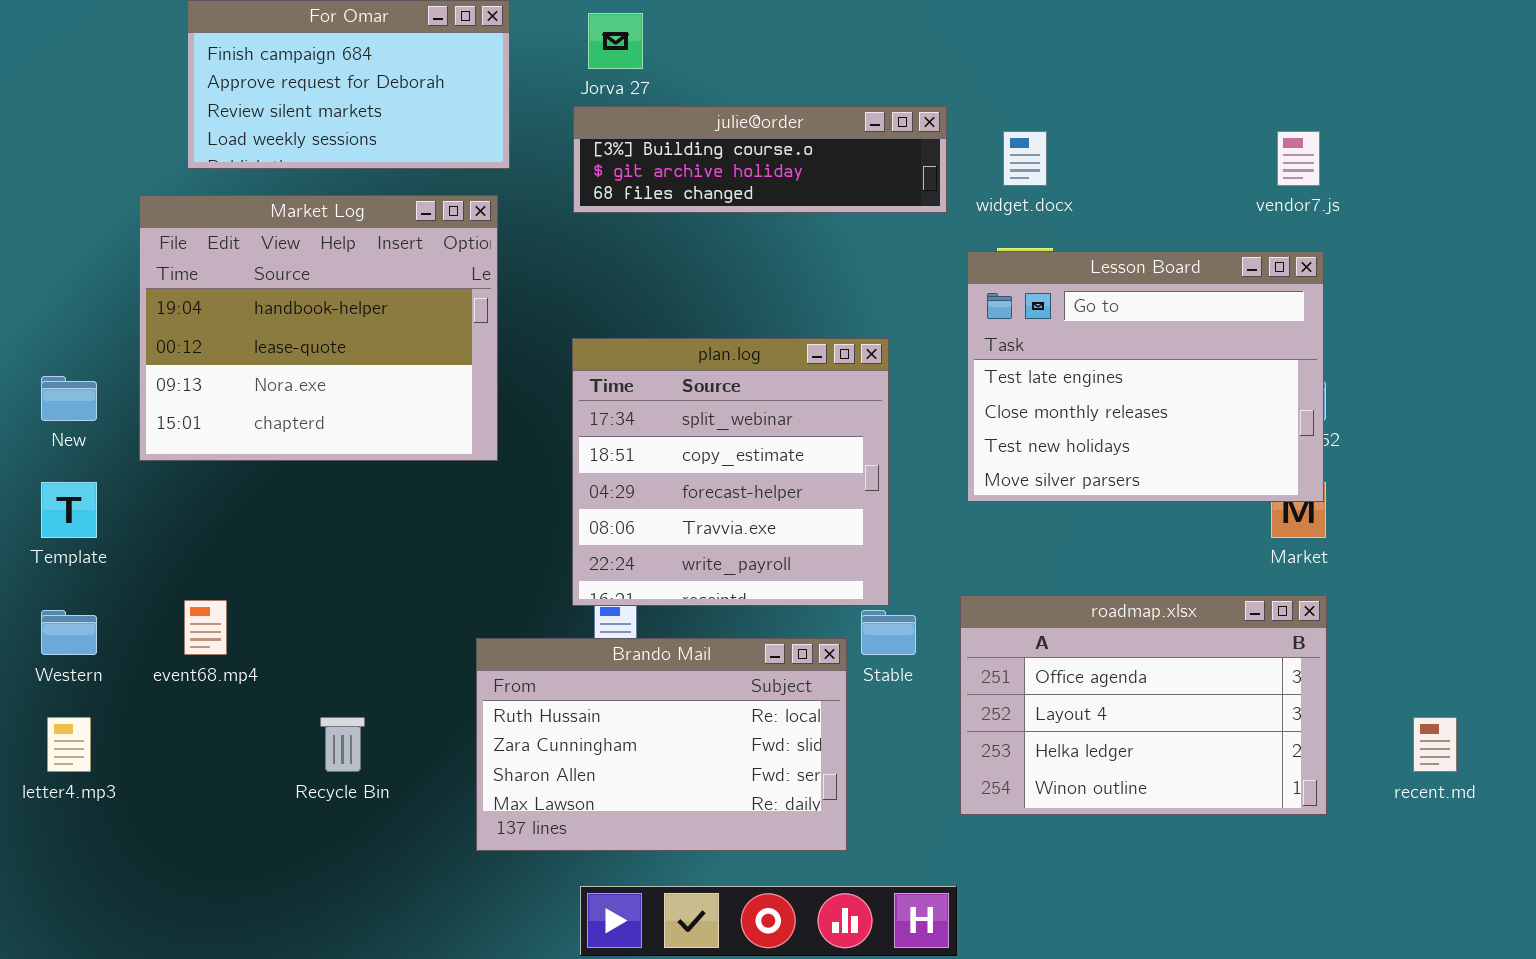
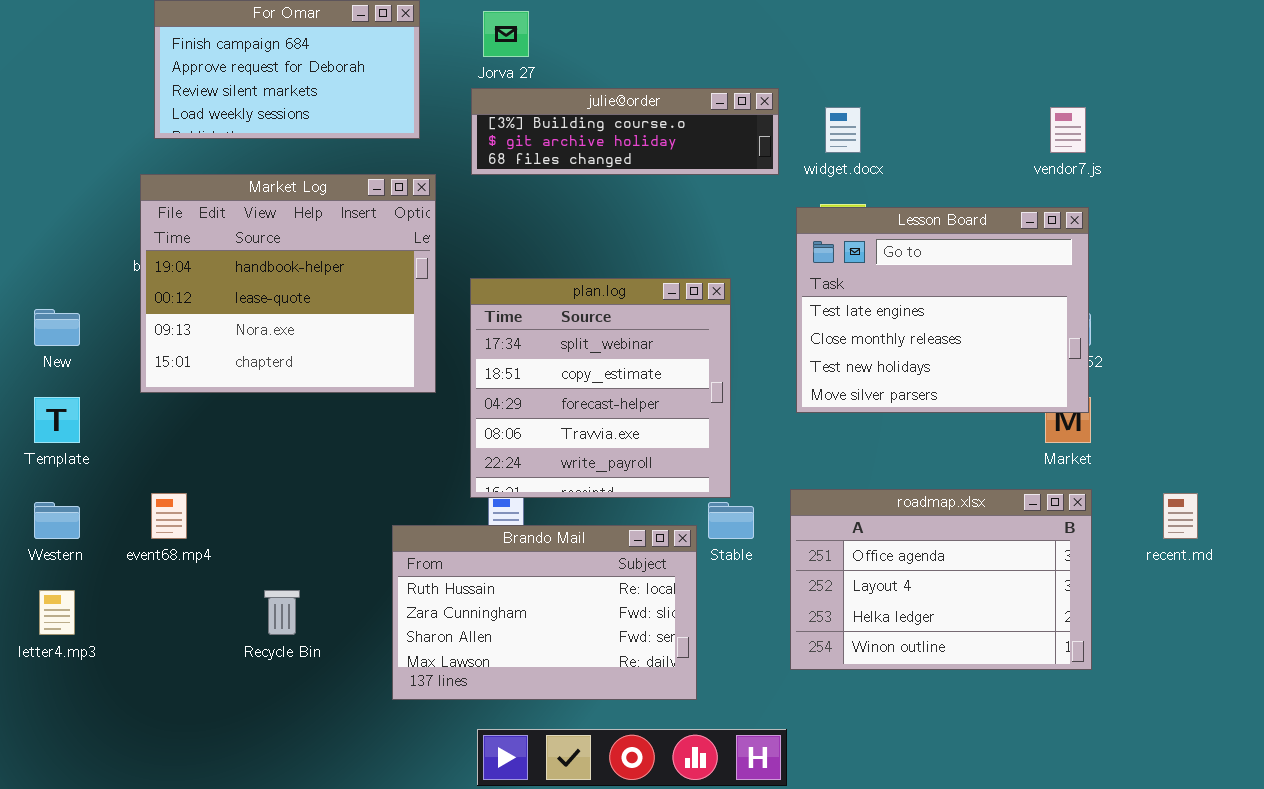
Market Log: [139,195,498,461] -> [140,174,436,393], moved
recent.md: [1413,717,1457,772] -> [1163,493,1198,539], moved

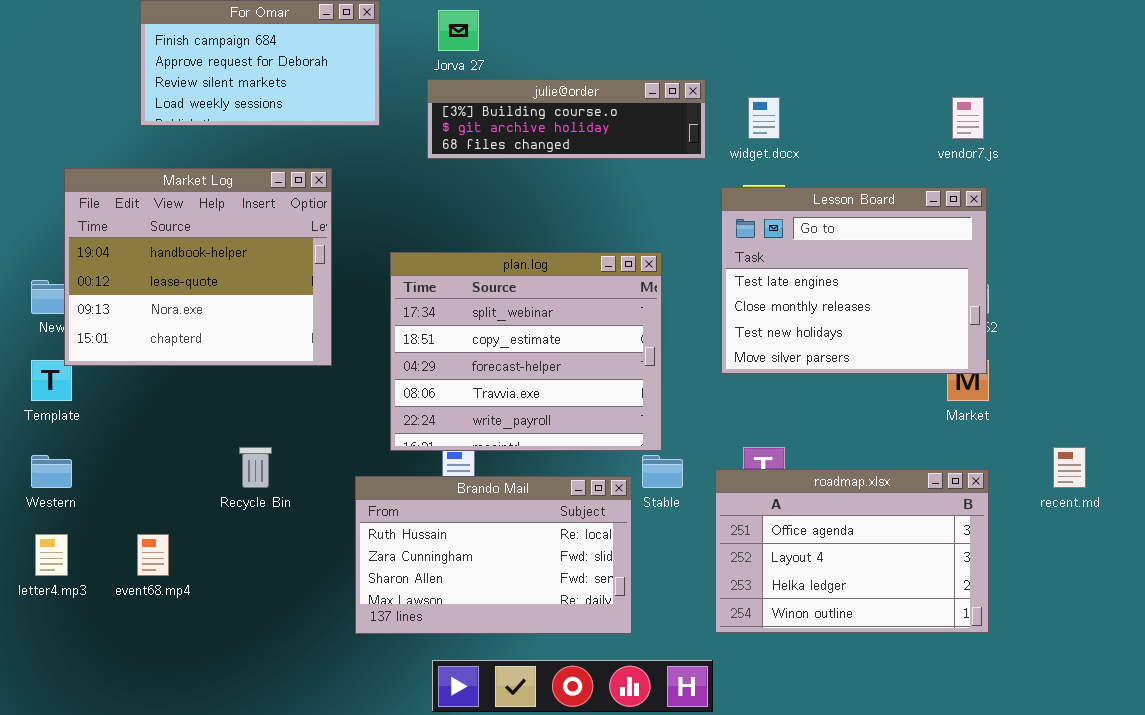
Market Log: [140,174,436,393] -> [64,168,332,366], moved
plan.log: [470,278,731,498] -> [390,252,662,451], resized
roadmap.xlsx: [790,489,1092,670] -> [715,469,989,633], moved
event68.mp4: [151,493,187,539] -> [137,534,169,576], moved
Recycle Bin: [264,590,300,635] -> [239,447,272,488], moved

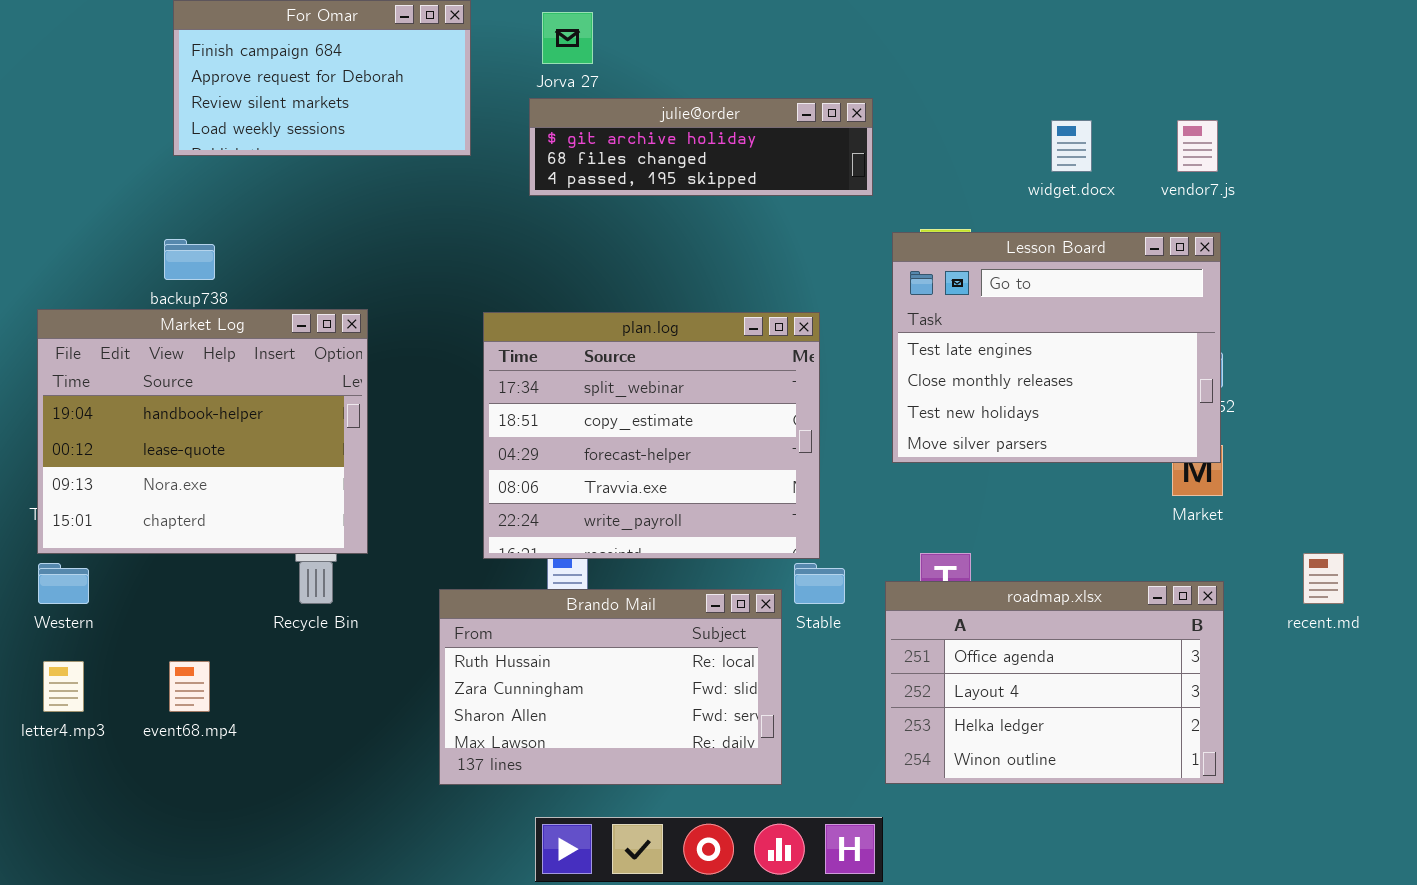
julie@order: [427,79,706,159] -> [529,98,873,196], scrolled down 1 row
widget.docx: [748,97,780,139] -> [1051,120,1092,172], moved
Market Log: [64,168,332,366] -> [37,309,368,554], moved

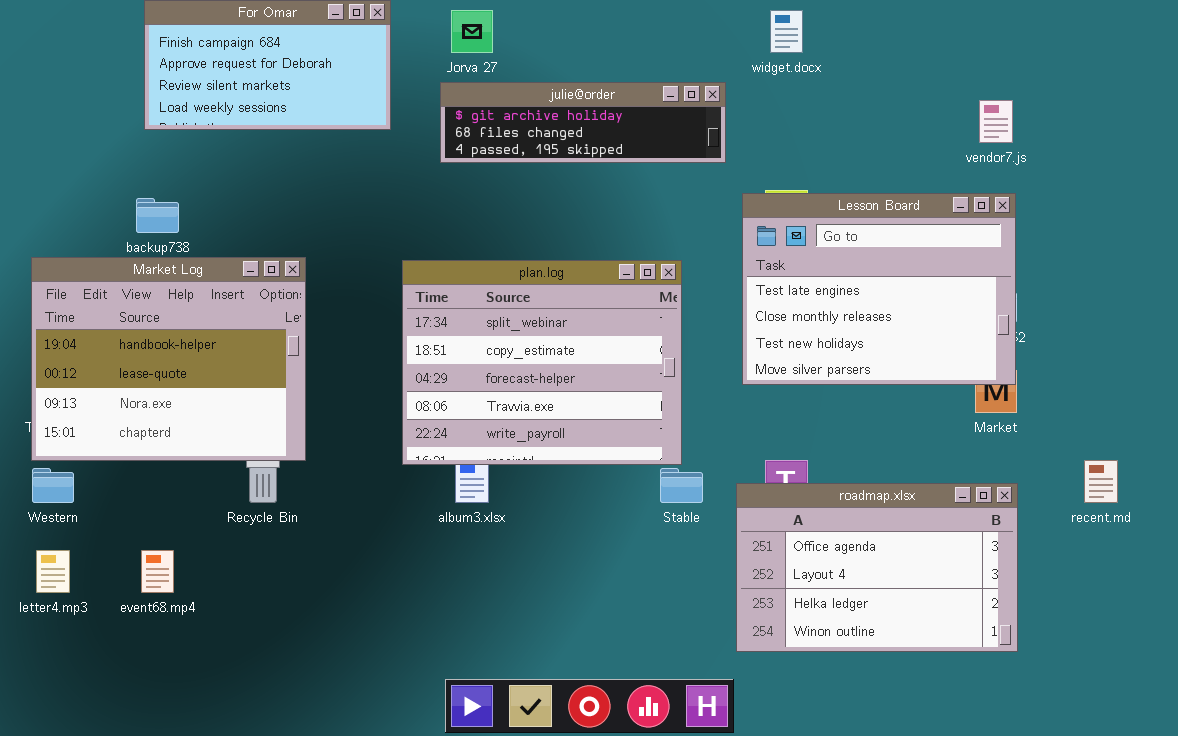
widget.docx: [1051,120,1092,172] -> [770,10,803,53], moved
Brando Mail: [439,589,782,785] -> none, closed

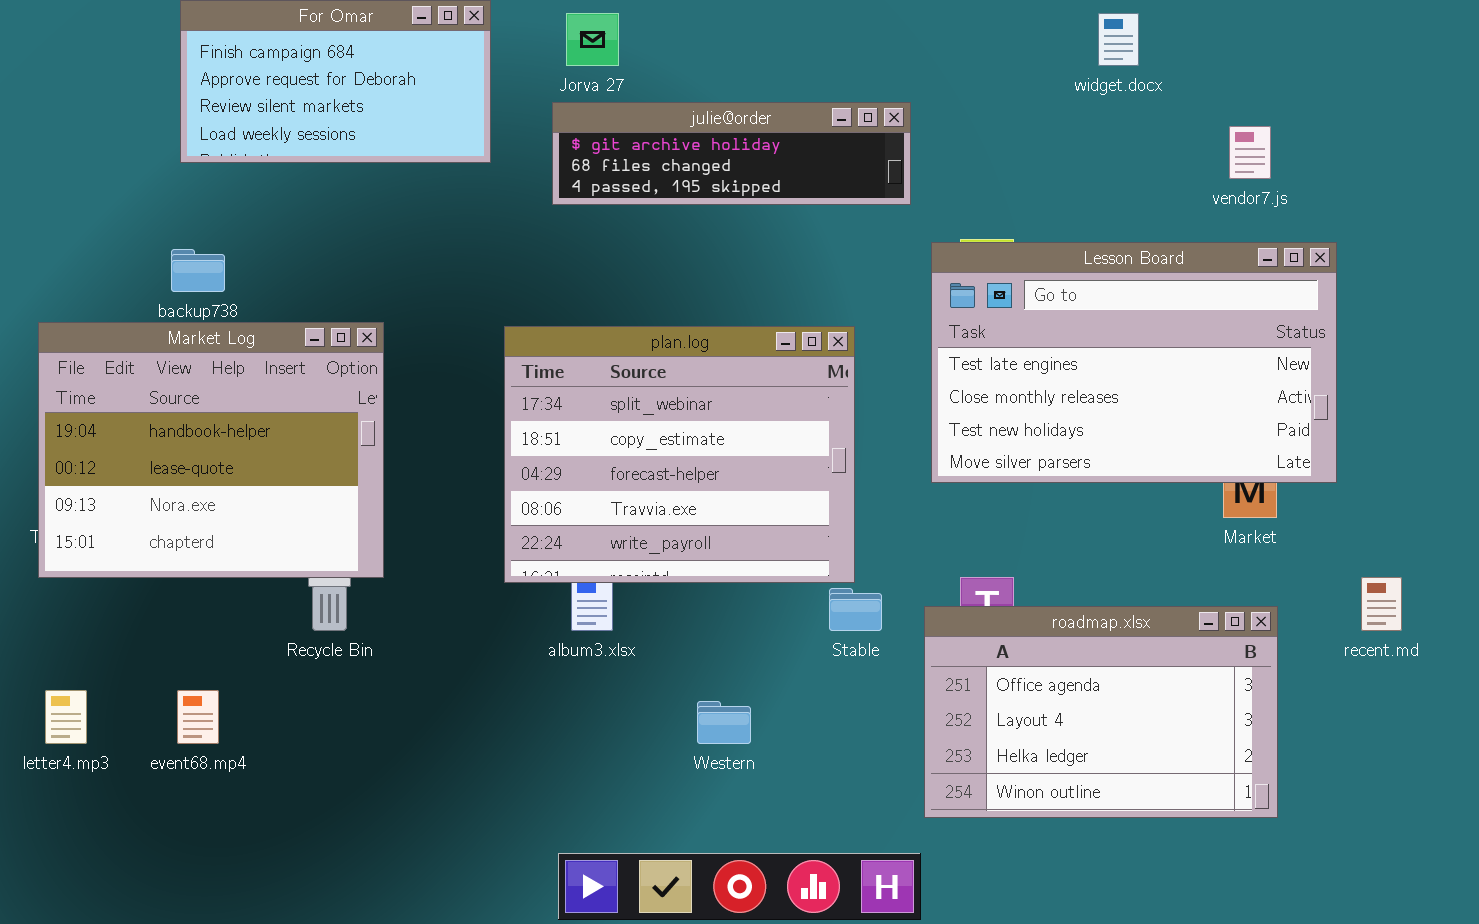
widget.docx: [770,10,803,53] -> [1098,13,1139,66], moved
Lesson Board: [742,193,1016,385] -> [931,242,1337,483], resized
Western: [32,468,74,503] -> [697,701,751,744], moved

